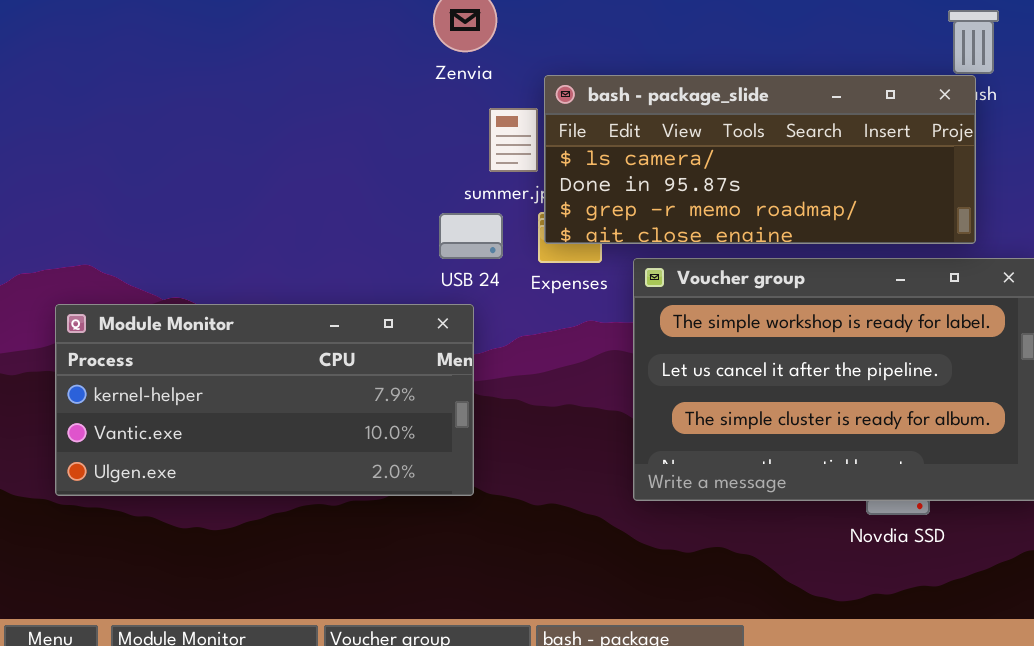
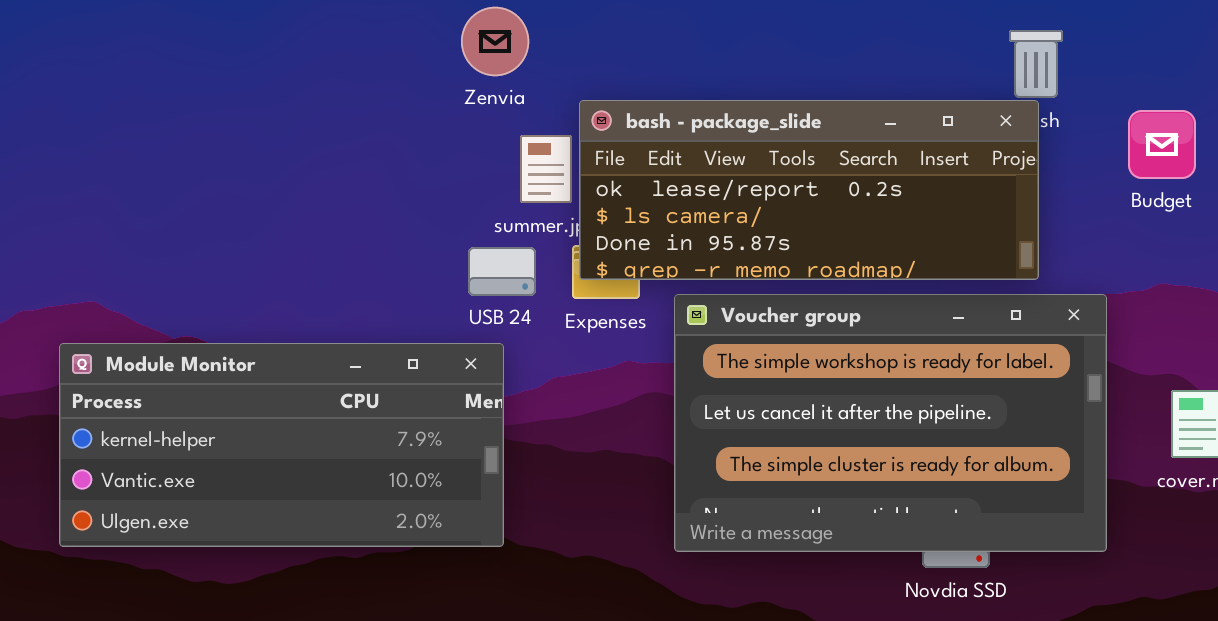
bash - package_slide: [544,75,976,244] -> [579,100,1039,280], scrolled up 1 row

